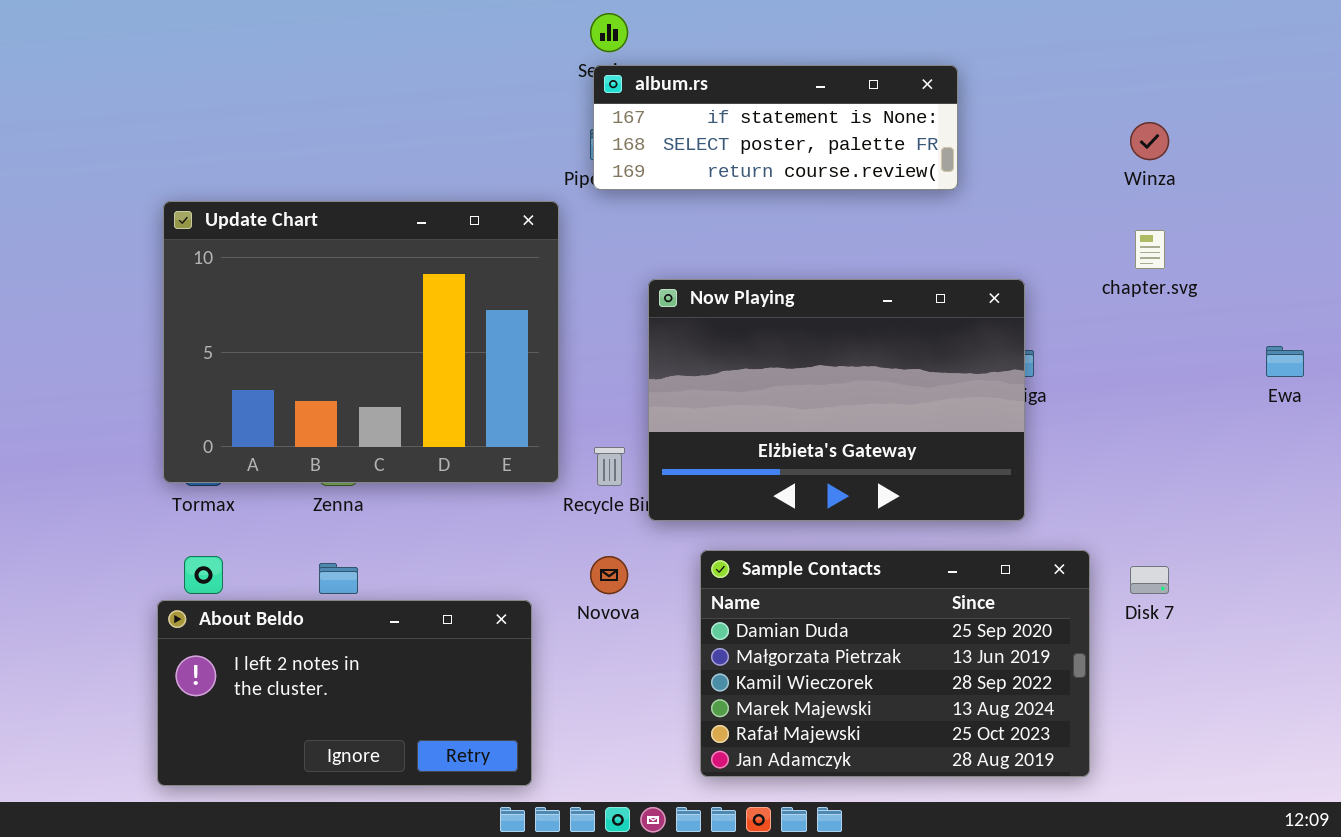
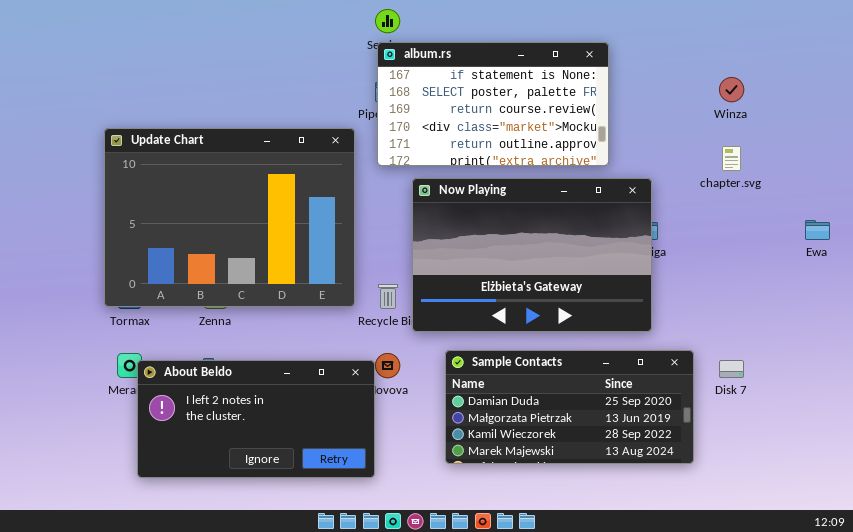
album.rs: [593,65,958,190] -> [377,42,609,166], resized
Sample Contacts: [700,550,1090,777] -> [445,350,694,464], resized
About Beldo: [157,600,532,786] -> [137,360,375,478], moved

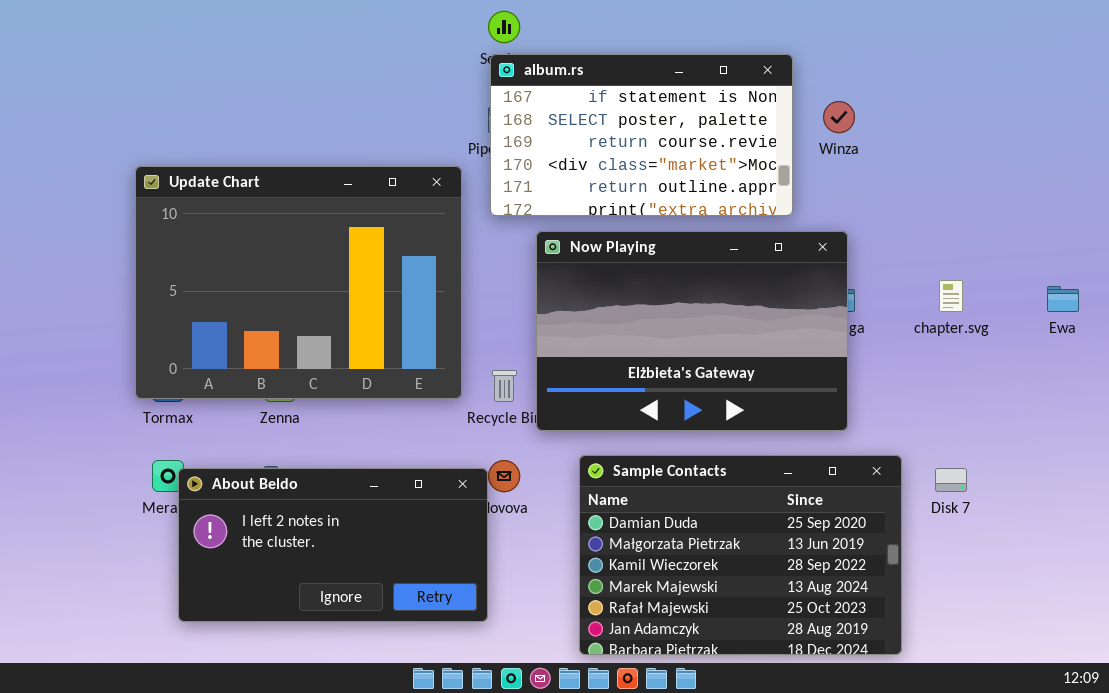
Winza: [719,77,744,102] -> [823,101,855,133], moved
chapter.svg: [722,146,741,171] -> [939,280,963,312], moved
Sample Contacts: [445,350,694,464] -> [579,455,902,655], resized

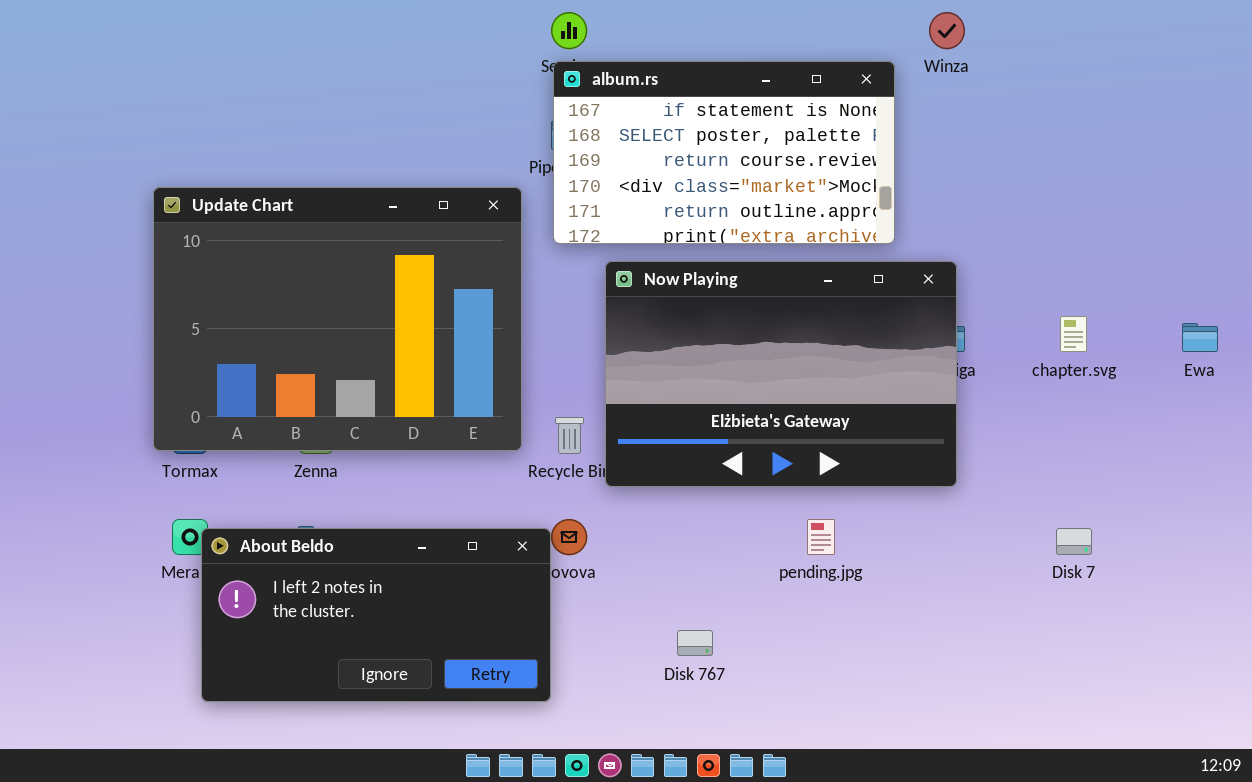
Winza: [823,101,855,133] -> [929,12,965,49], moved
Sample Contacts: [579,455,902,655] -> none, closed

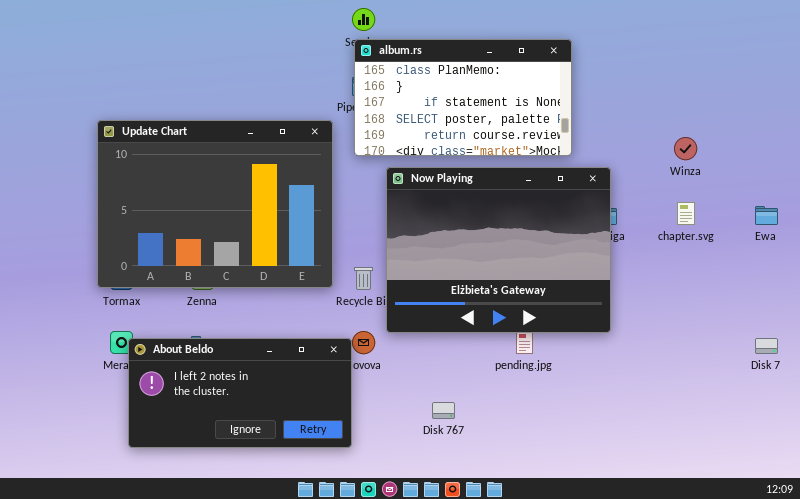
Winza: [929,12,965,49] -> [674,137,697,160], moved
album.rs: [553,61,895,244] -> [354,39,572,156], scrolled up 2 rows
Now Playing: [605,261,957,487] -> [386,167,611,333], resized
Disk 7: [1056,528,1092,555] -> [755,338,778,354], moved

